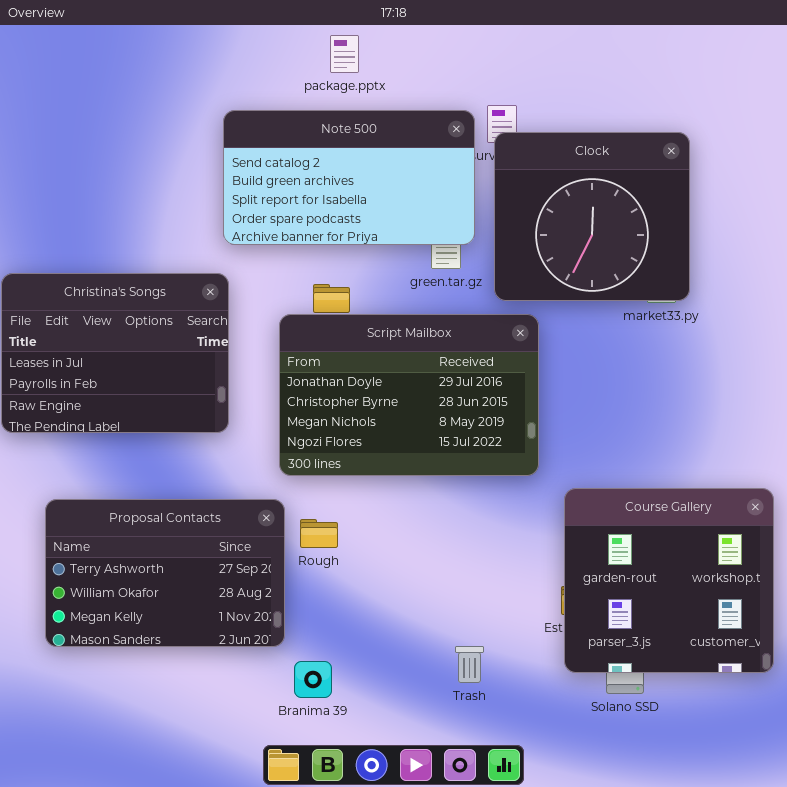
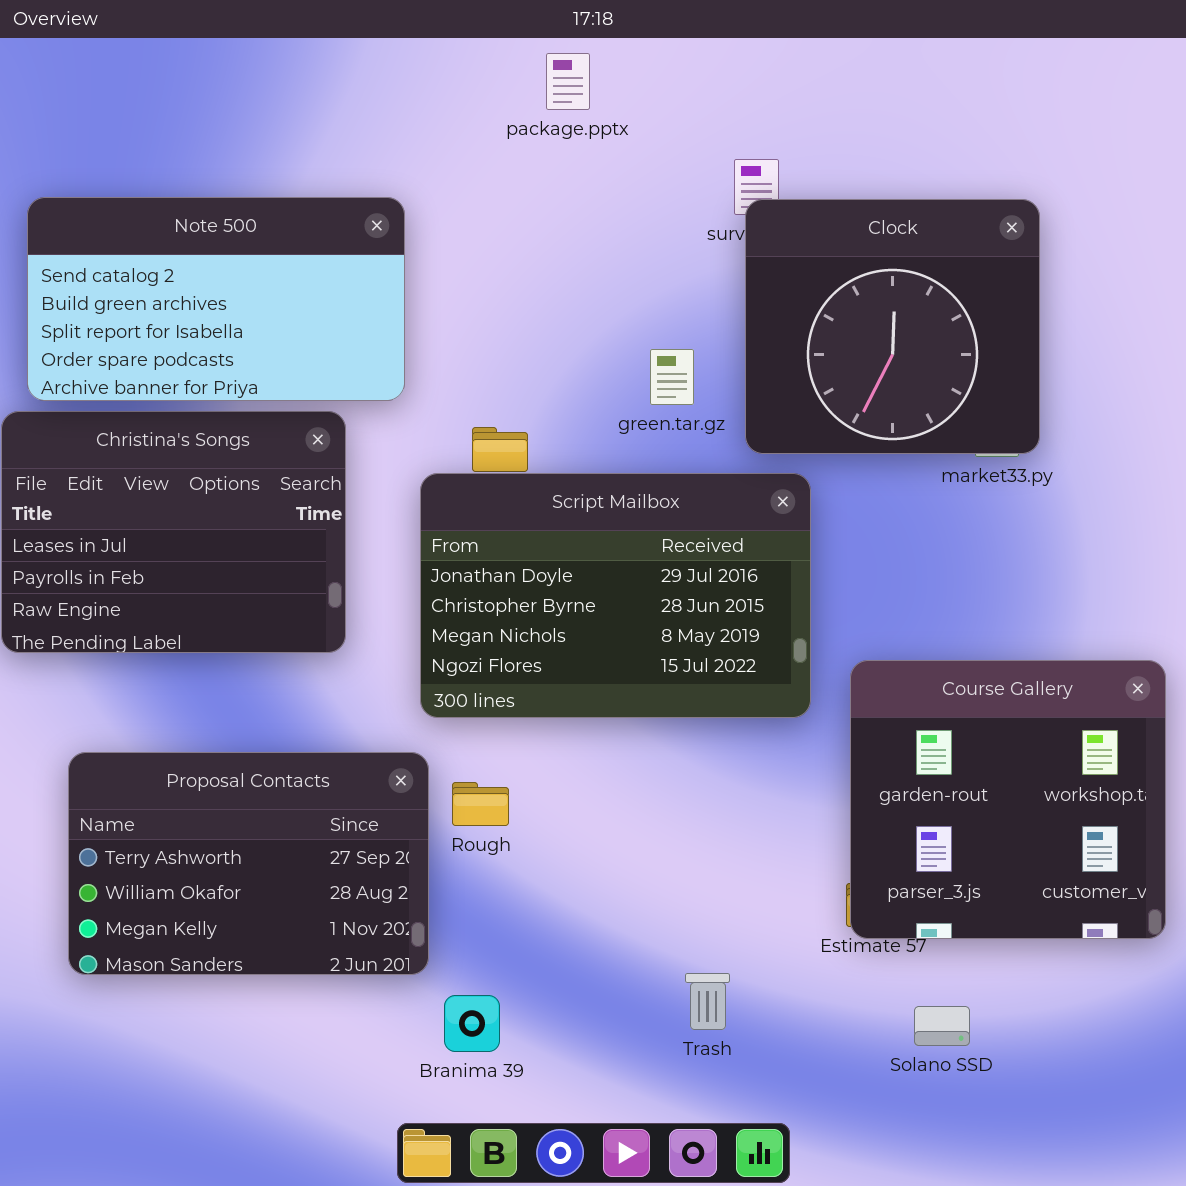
package.pptx: [330,35,359,73] -> [546,53,590,110], moved
Note 500: [223,110,475,245] -> [27,197,405,401], moved
Course Gallery: [564,488,774,673] -> [850,660,1166,939], moved

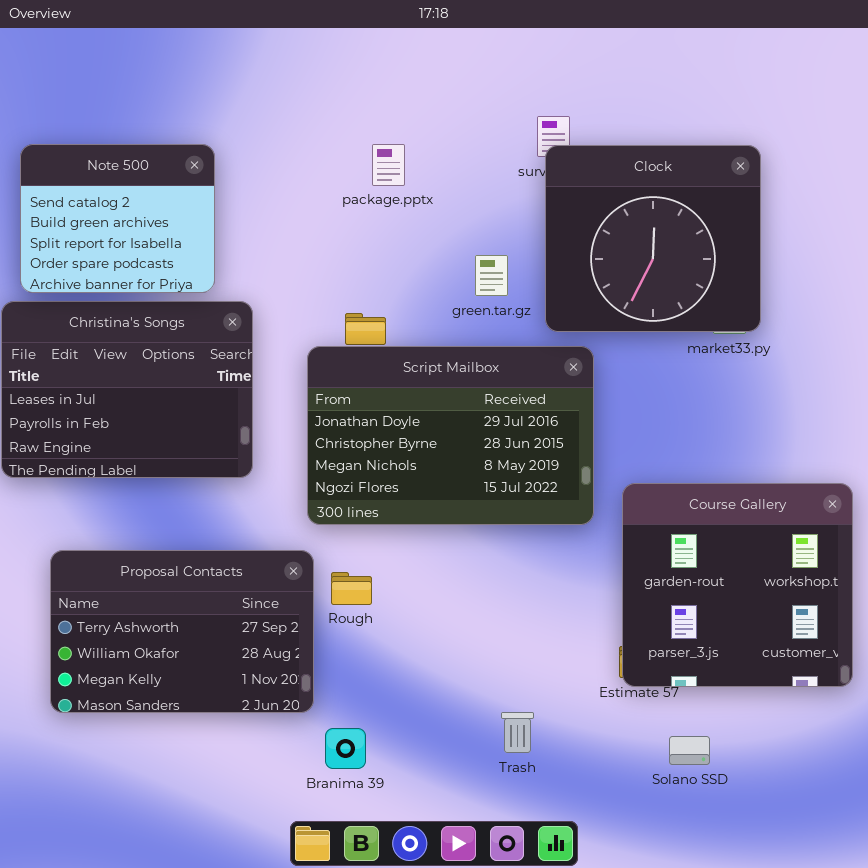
package.pptx: [546,53,590,110] -> [372,144,405,186], moved
Note 500: [27,197,405,401] -> [20,144,215,293], resized

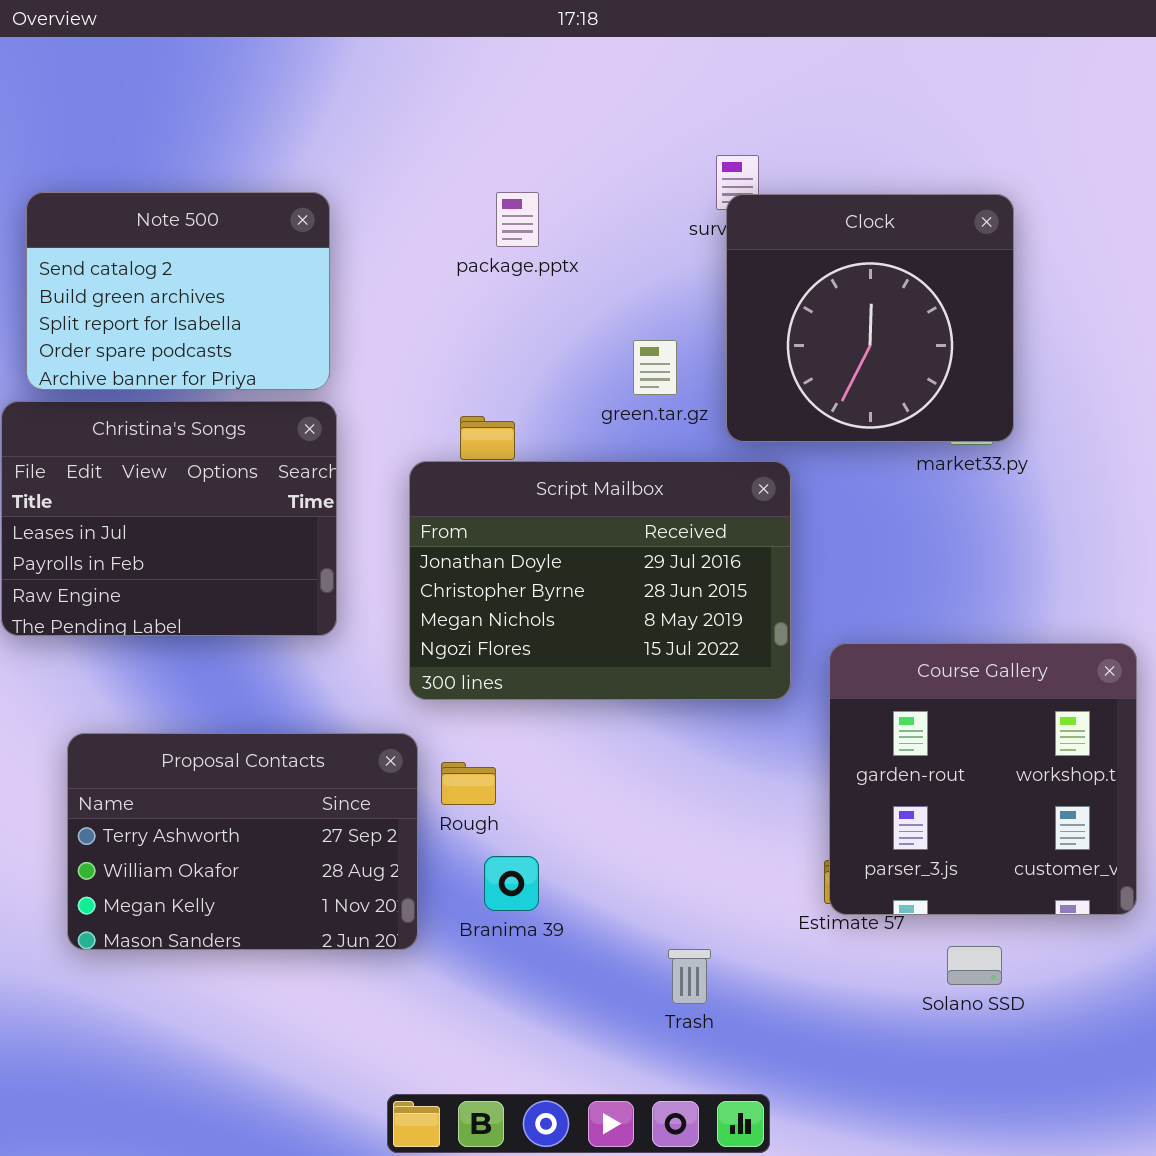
Note 500: [20,144,215,293] -> [26,192,330,390], resized
Branima 39: [325,728,366,769] -> [484,856,539,911], moved
Solano SSD: [669,736,710,765] -> [947,946,1002,985], moved

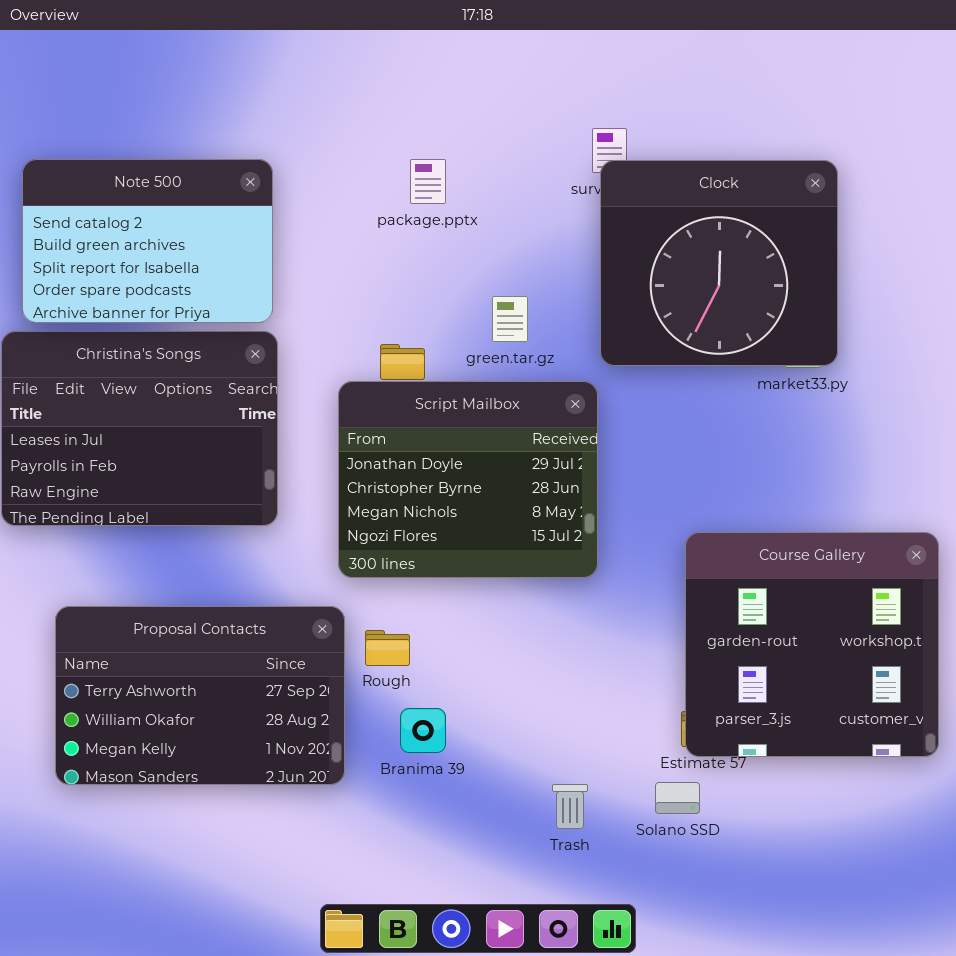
green.tar.gz: [633,340,677,395] -> [492,296,528,342], moved
Script Mailbox: [409,461,791,700] -> [338,381,598,578], resized
Solano SSD: [947,946,1002,985] -> [655,782,700,814], moved

